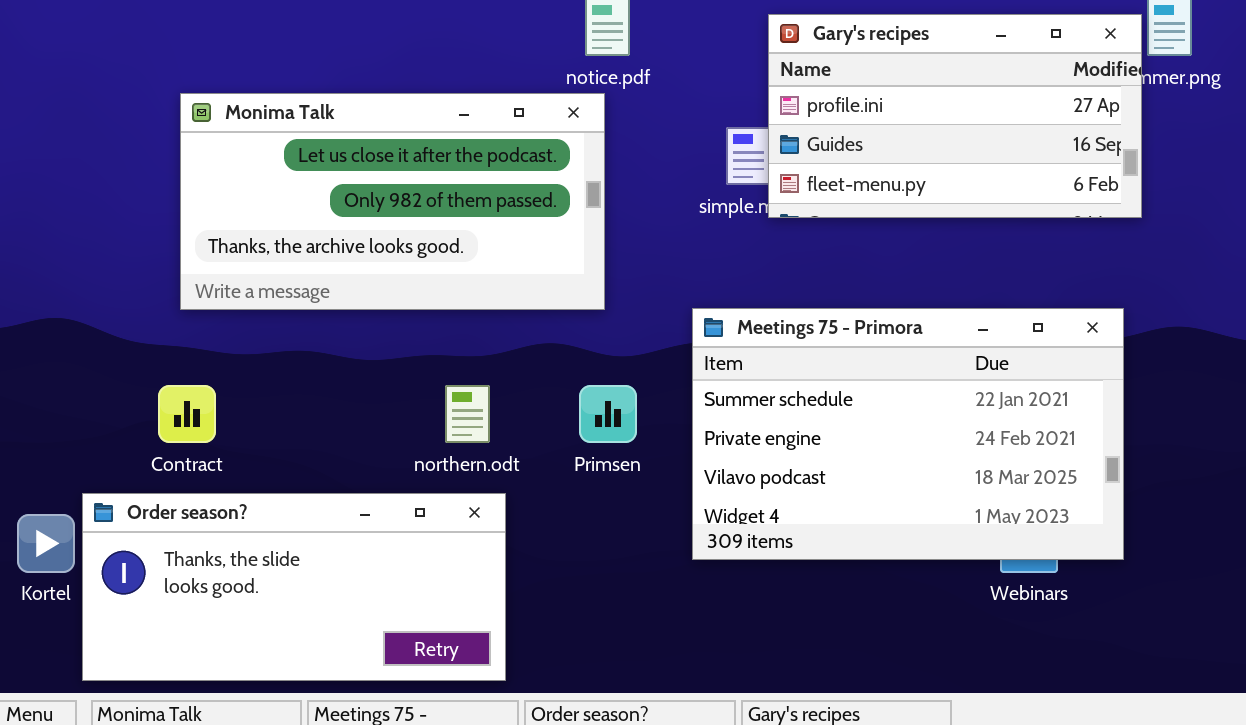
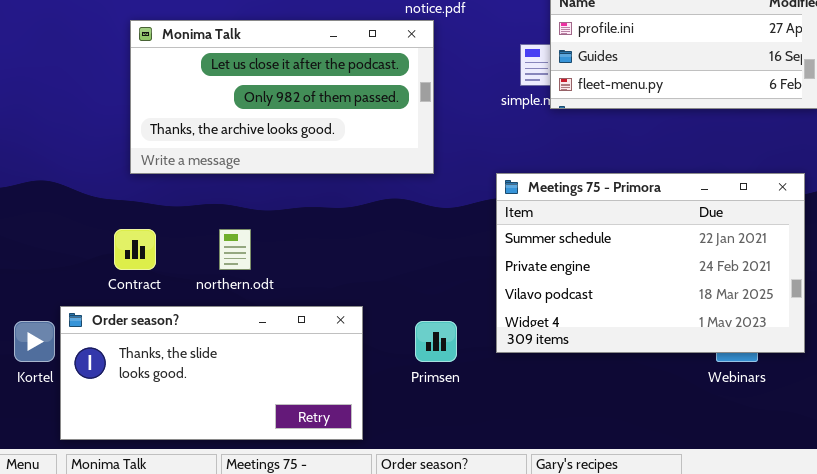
northern.odt: [445,385,490,443] -> [219,229,251,270], moved
Primsen: [579,385,637,443] -> [415,321,457,362], moved

